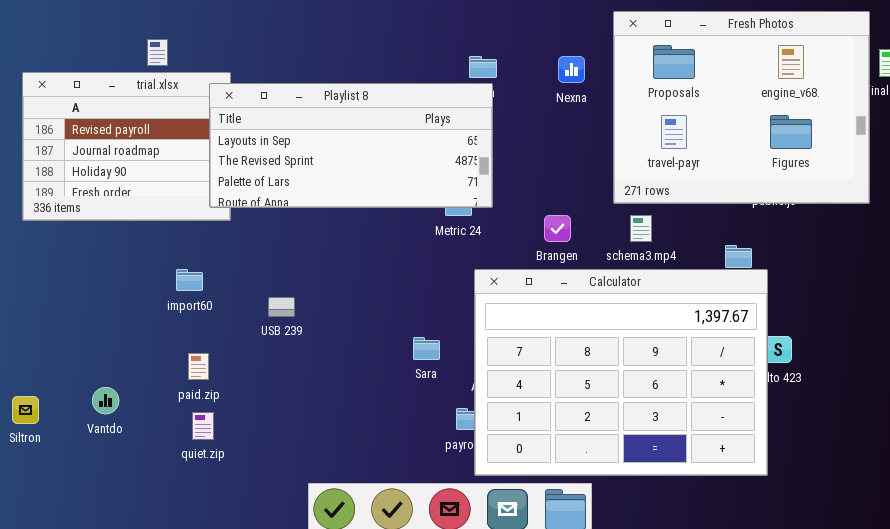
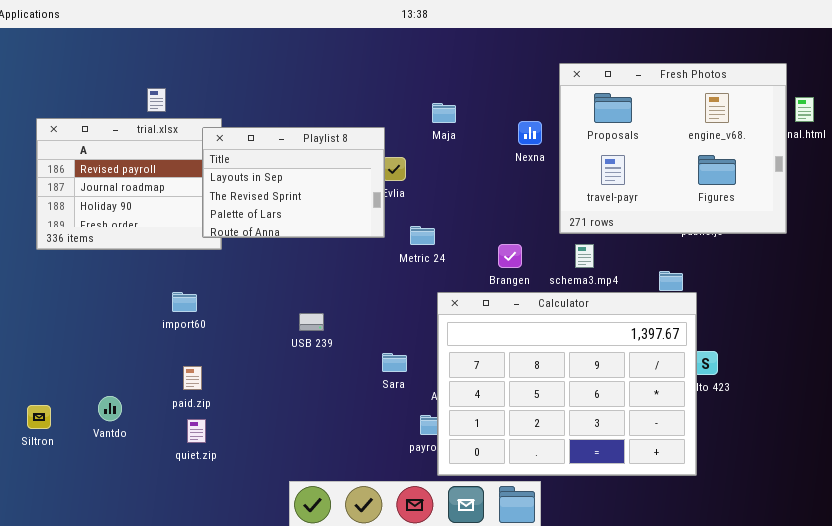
Nexna: [558,56,585,83] -> [518,121,542,145], moved
Playlist 8: [209,83,493,208] -> [202,127,385,238], resized
USB 239: [268,297,295,317] -> [299,313,324,331], moved

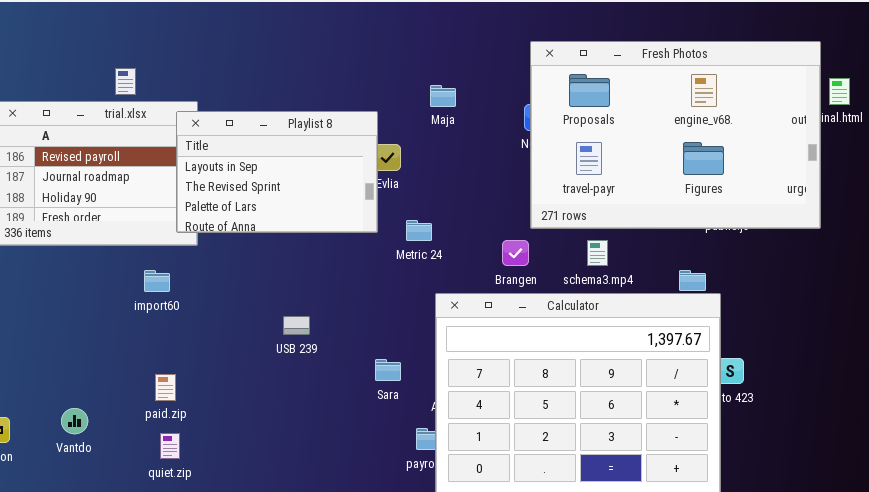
Fresh Photos: [559,63,787,234] -> [530,41,821,229], resized
import60: [172,292,197,312] -> [144,270,170,292], moved

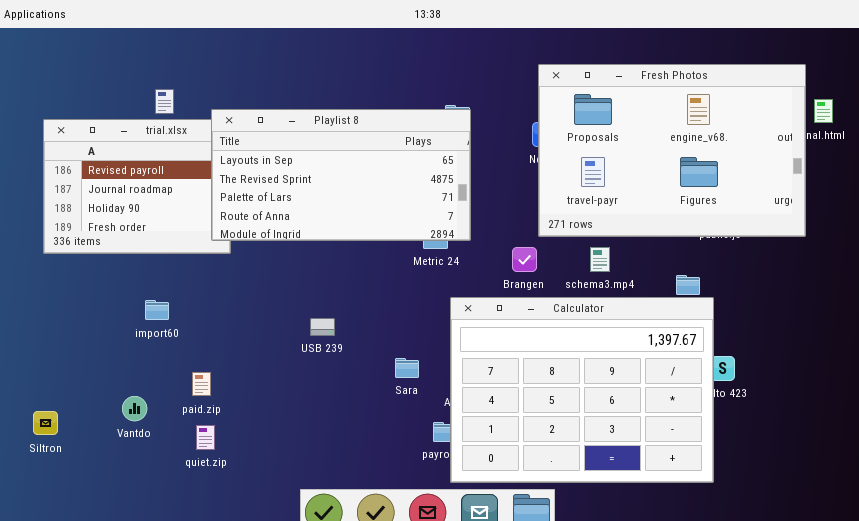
Playlist 8: [176,111,378,233] -> [211,109,471,241], resized
import60: [144,270,170,292] -> [145,300,169,320], moved
Vantdo: [61,408,88,434] -> [122,396,147,421], moved

